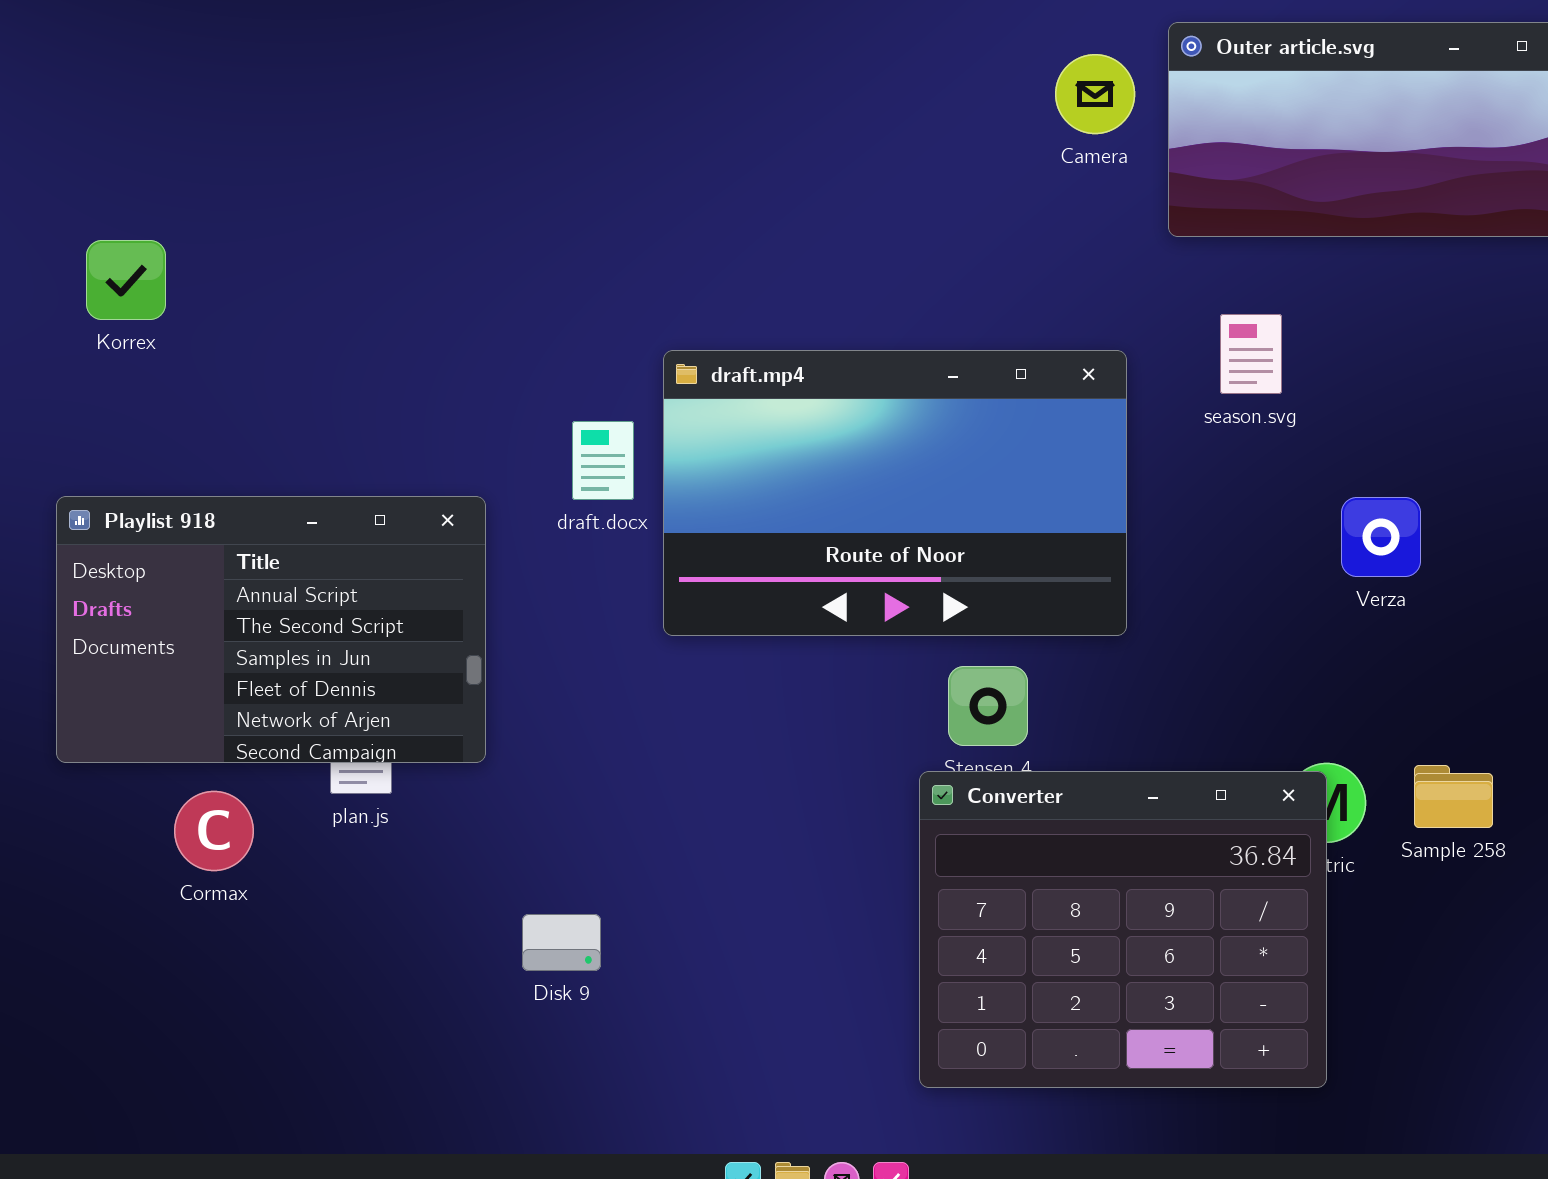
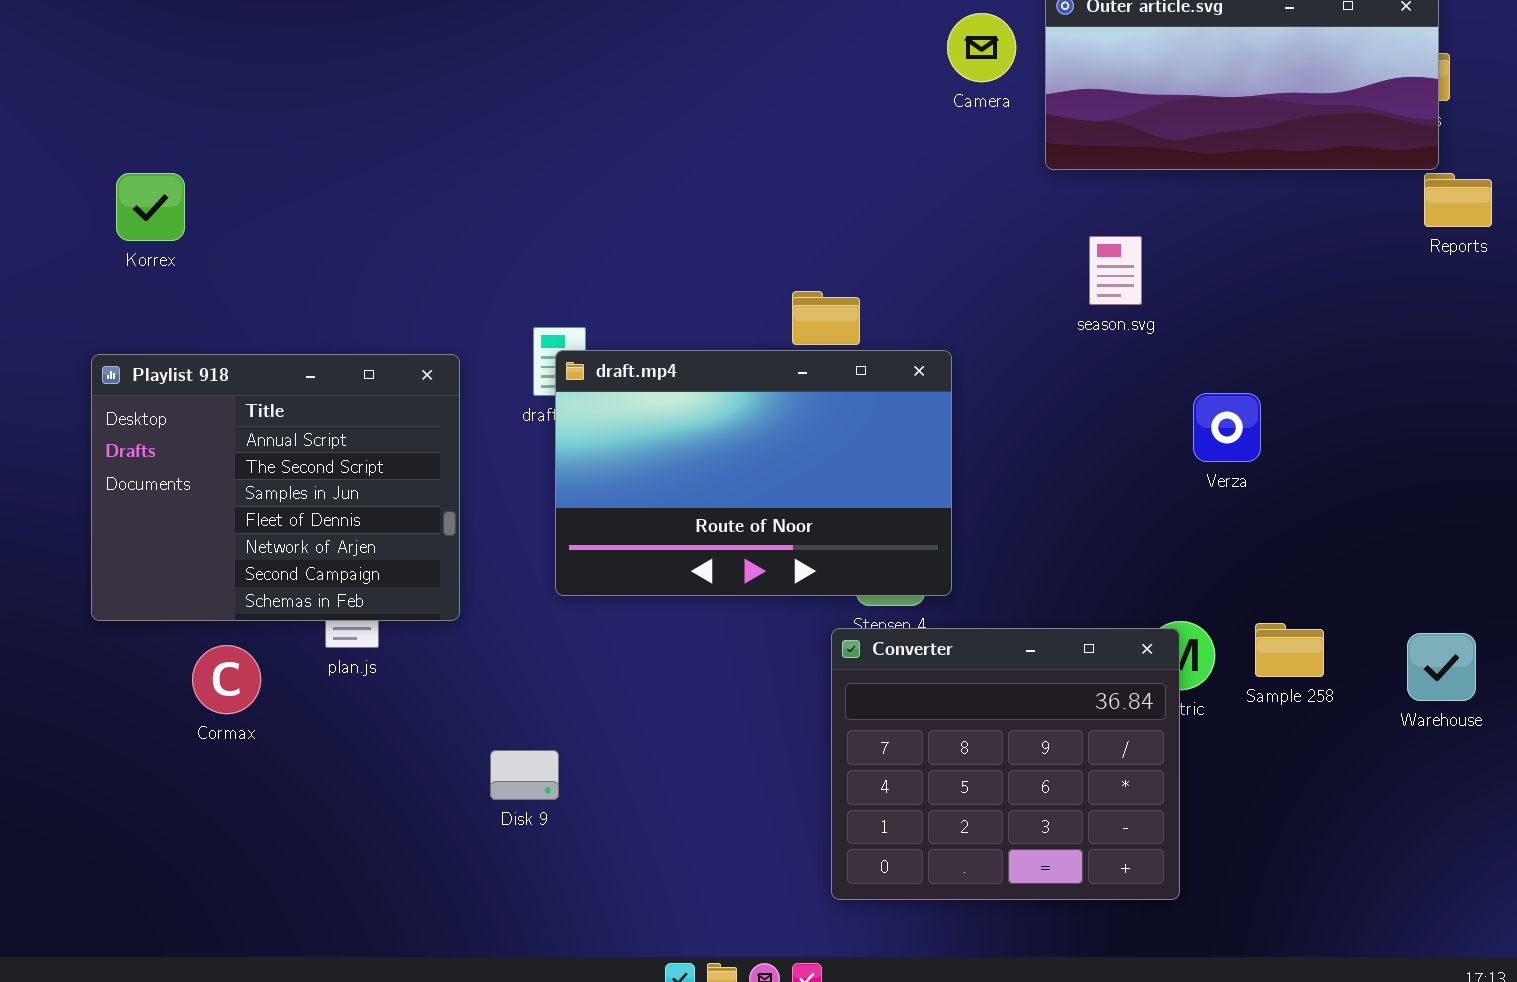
draft.mp4: [663,350,1127,636] -> [555,350,952,596], moved
Playlist 918: [56,496,486,763] -> [91,354,460,621], resized

